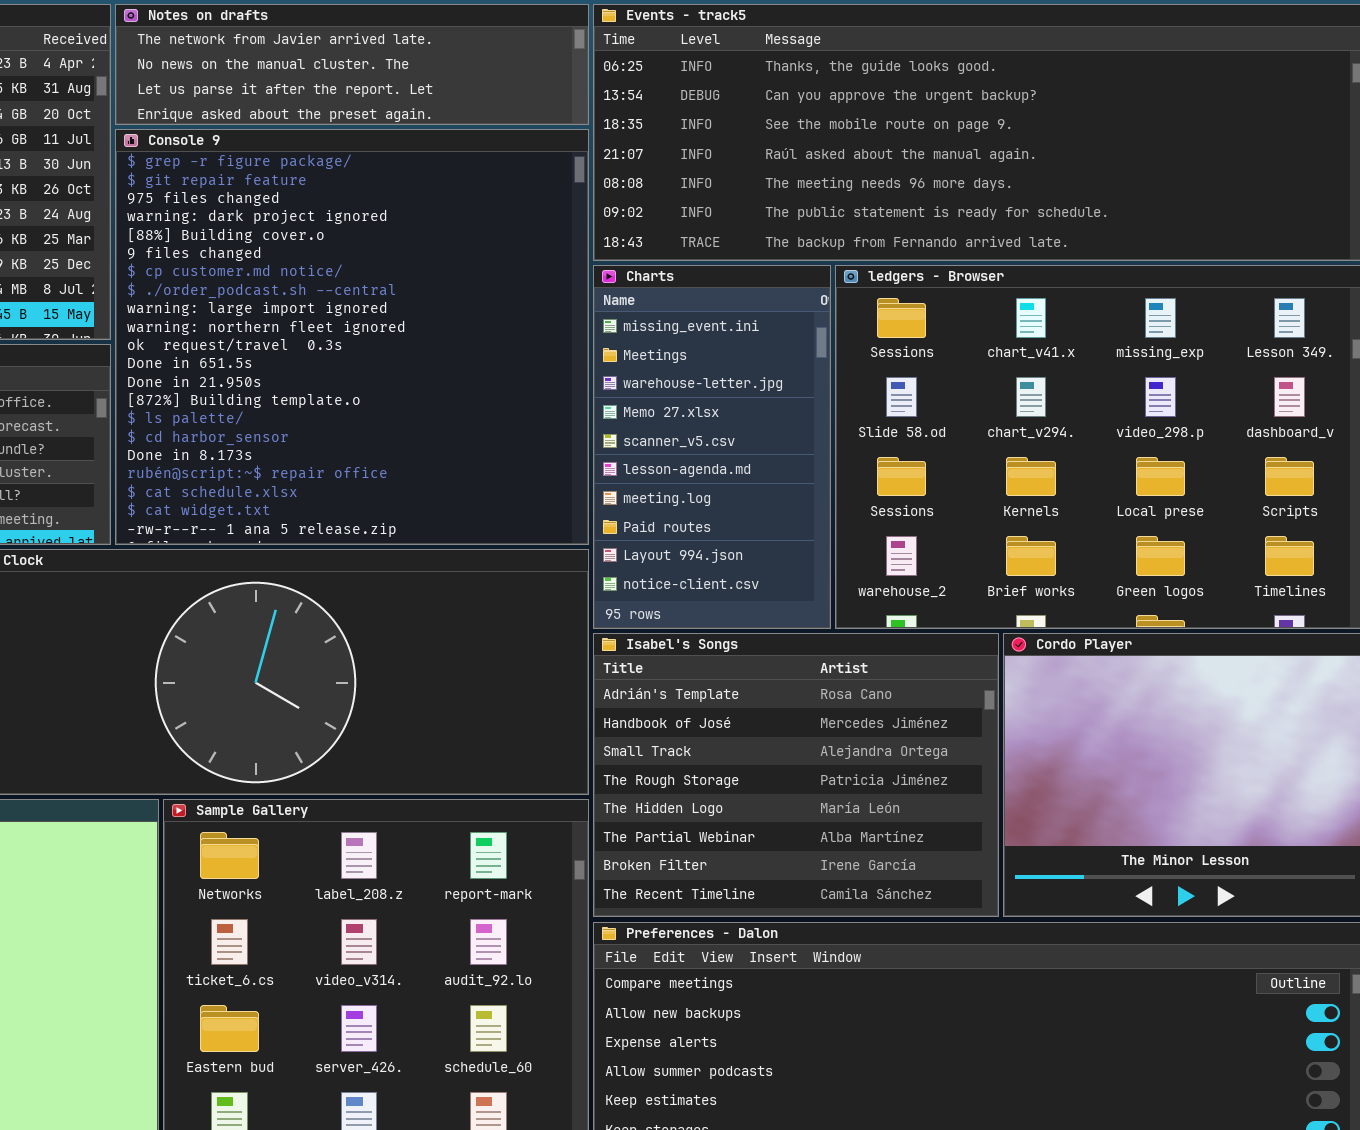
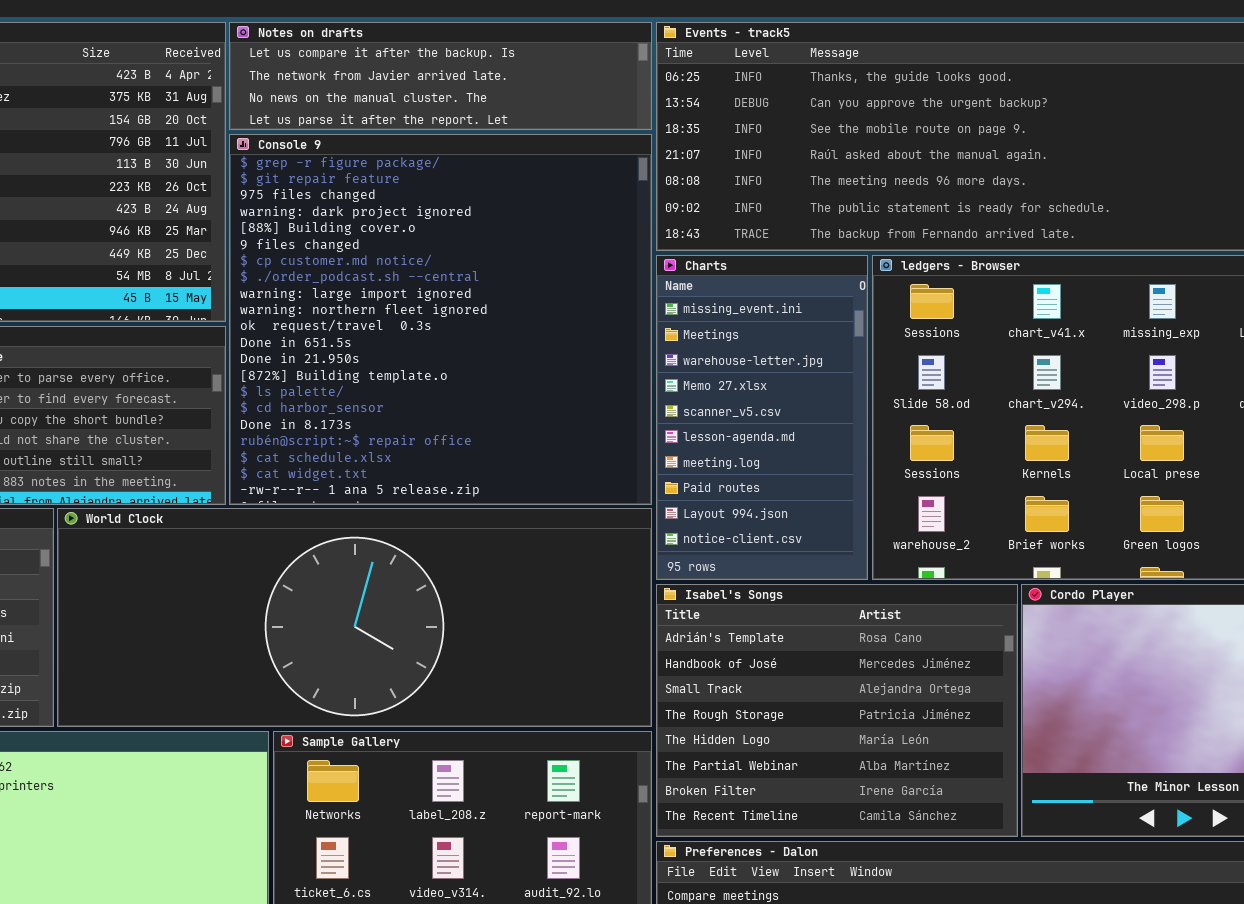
Notes on drafts: [115,4,589,125] -> [229,22,652,130], scrolled up 1 row

